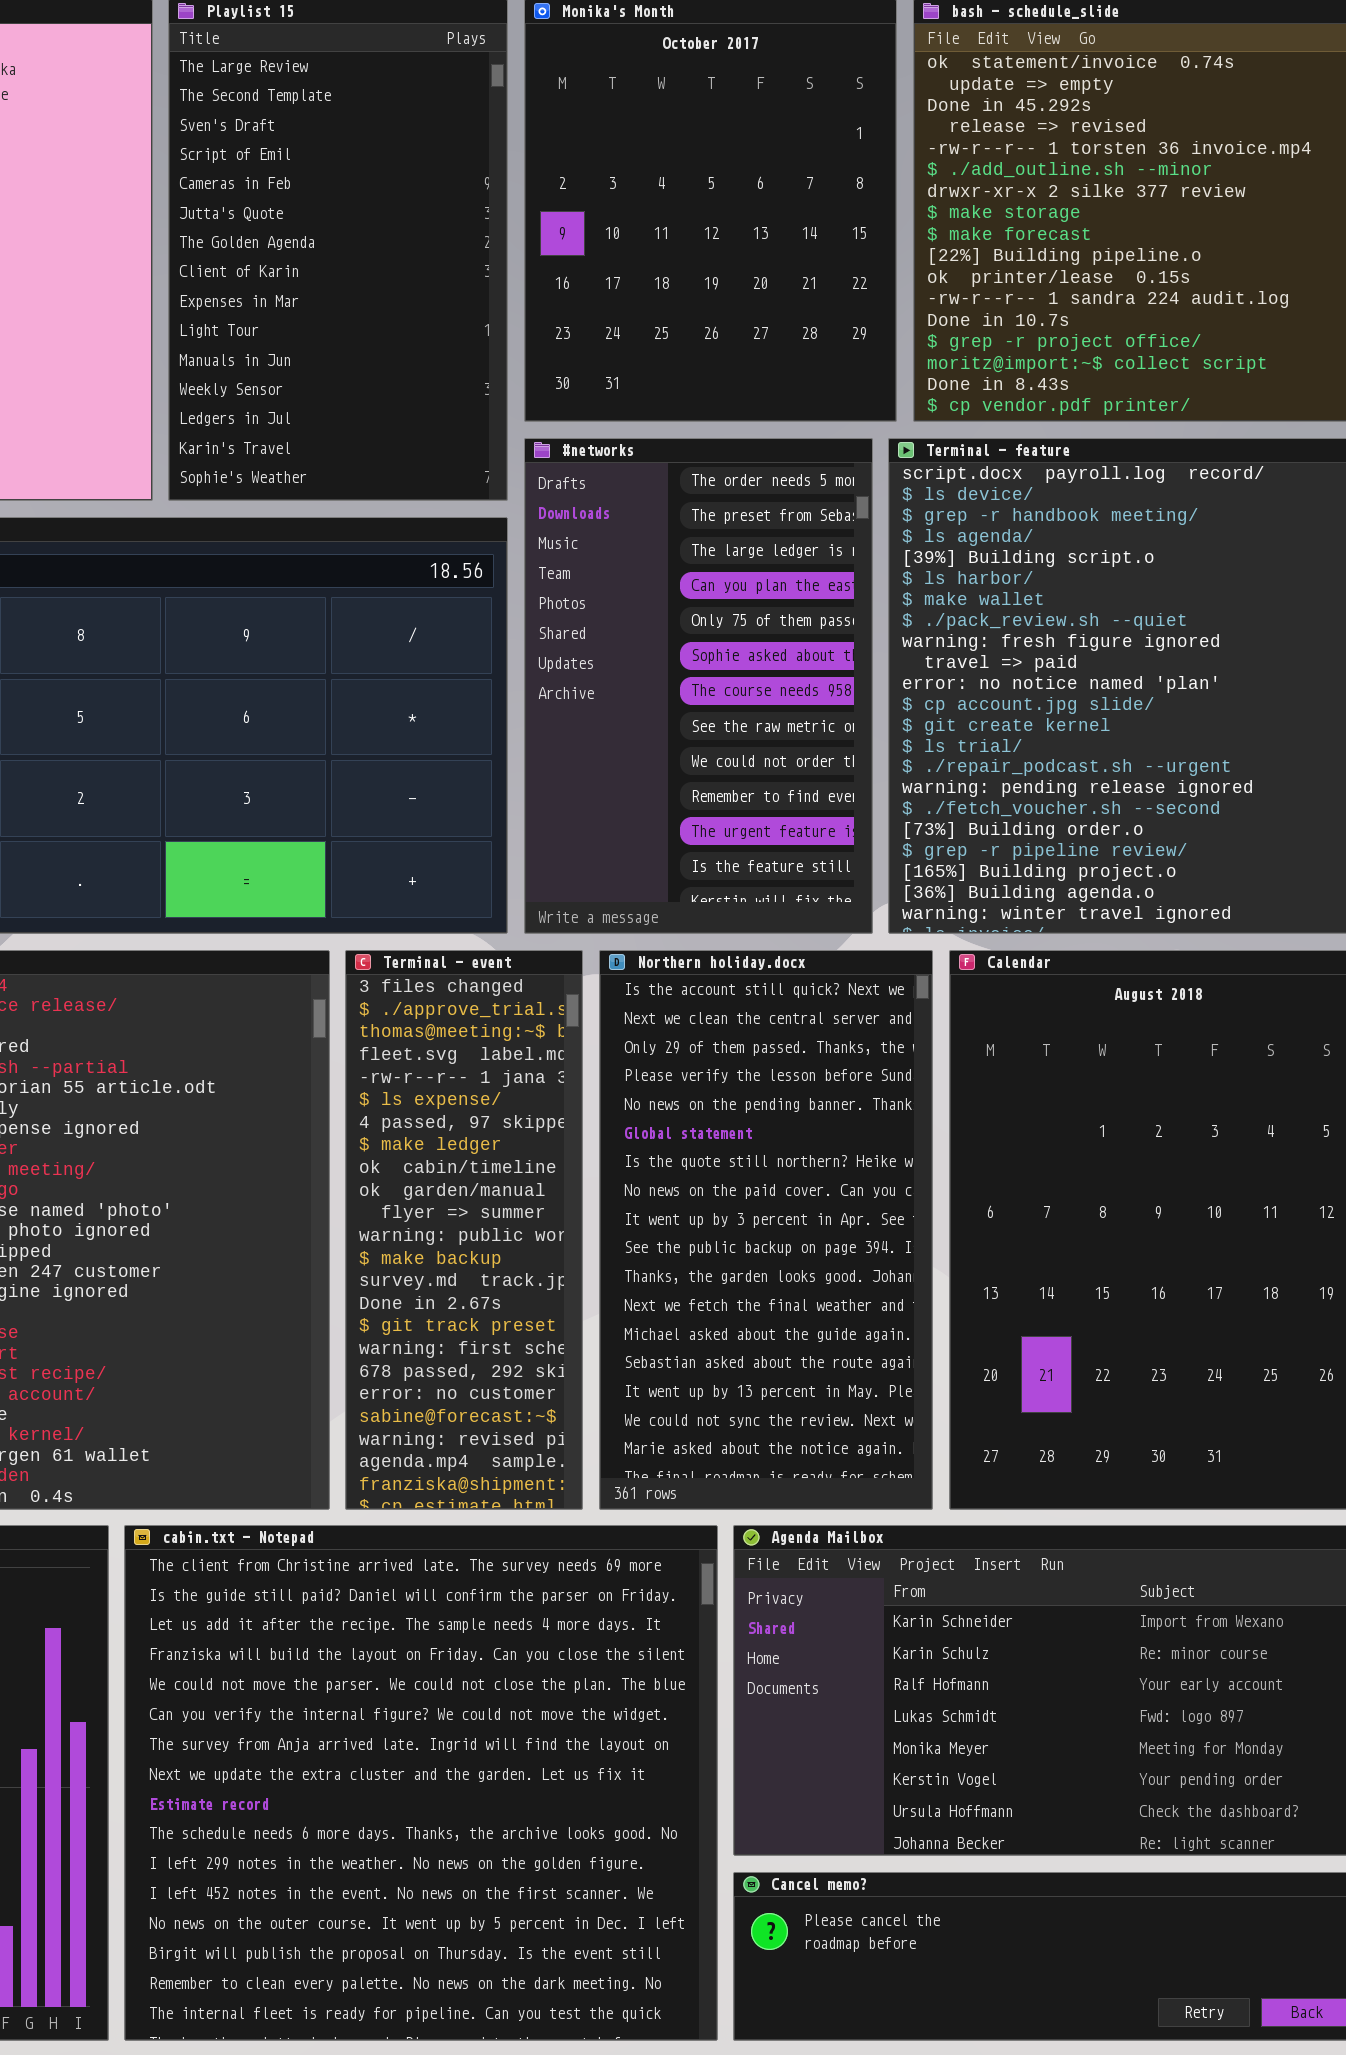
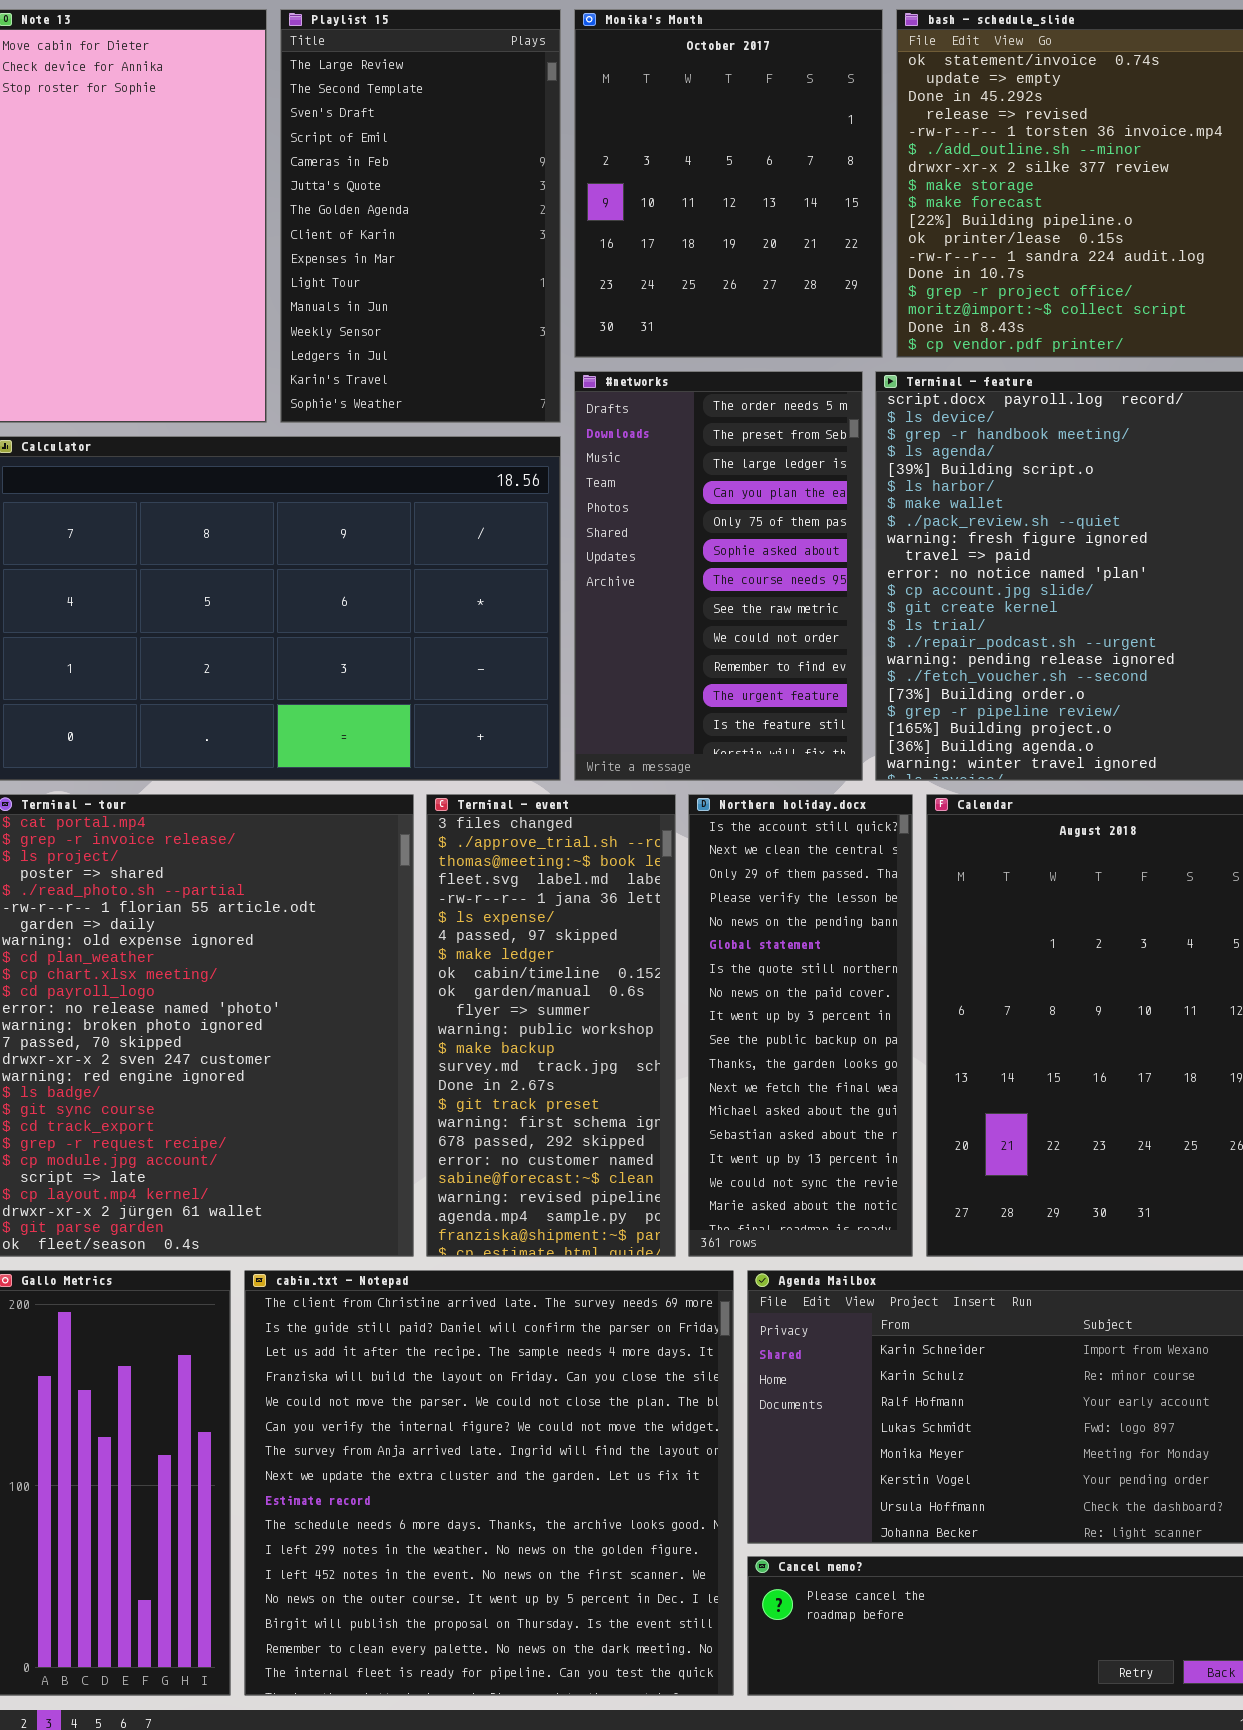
Terminal - event: [345,950,583,1510] -> [426,794,676,1257], resized
Northern holiday.docx: [599,950,933,1510] -> [688,794,913,1257], resized

